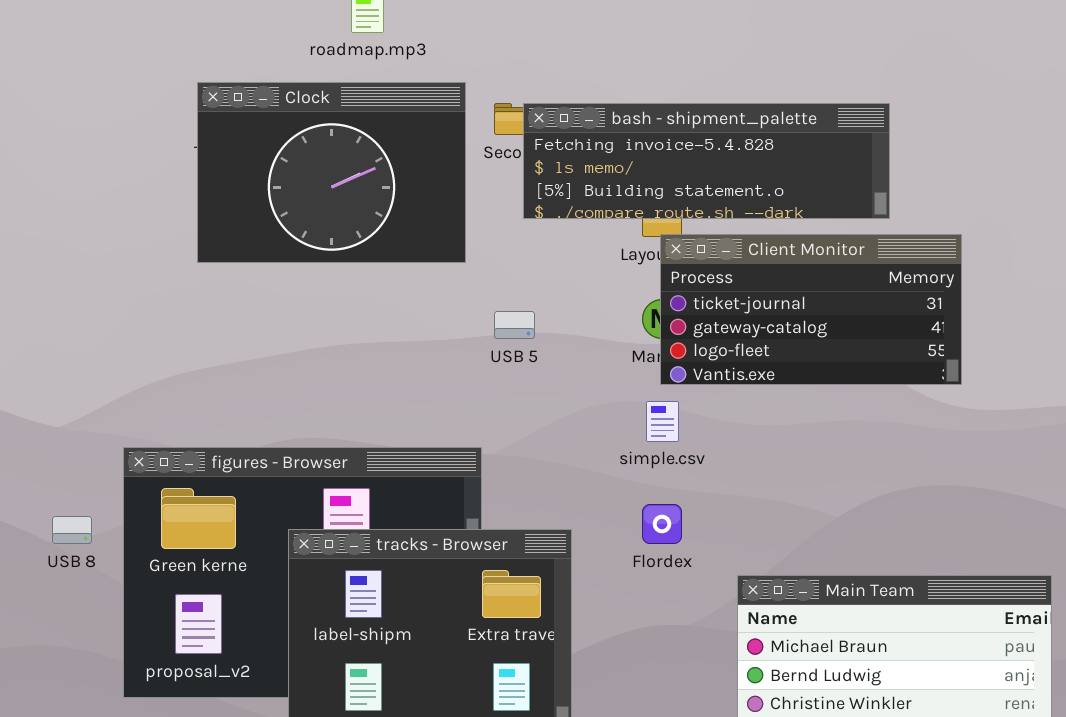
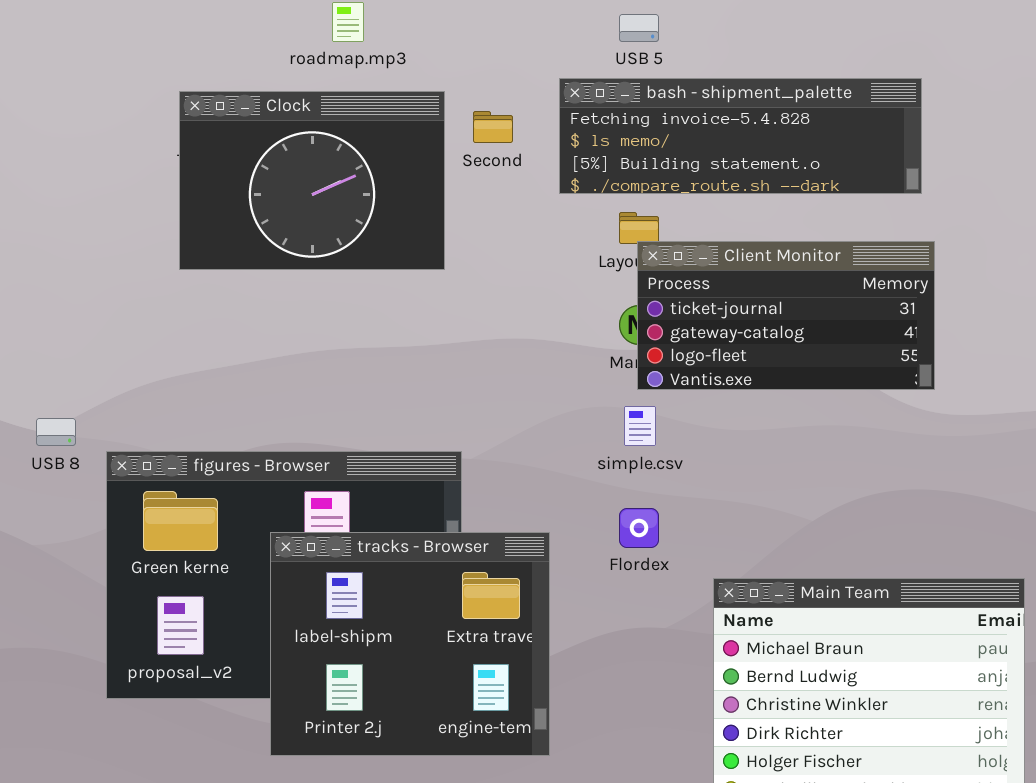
bash - shipment_palette: [523,103,890,219] -> [559,78,922,194], moved
USB 5: [494,311,535,339] -> [619,14,659,42], moved
USB 8: [52,516,92,544] -> [36,418,76,446], moved

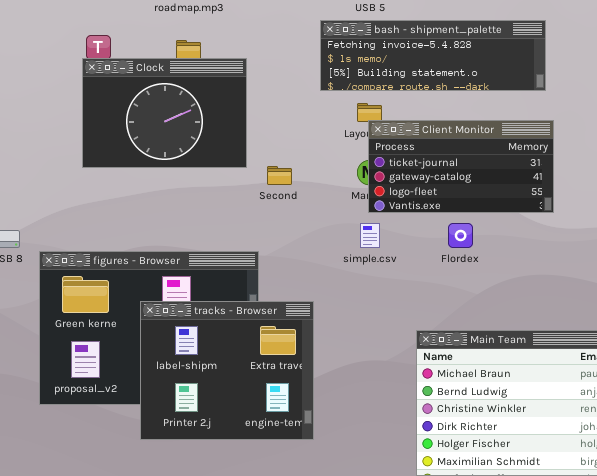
Clock: [179,91,445,270] -> [82,58,247,168], moved
Second: [473,111,513,143] -> [267,166,292,185], moved
Flordex: [619,508,659,548] -> [448,223,473,248], moved

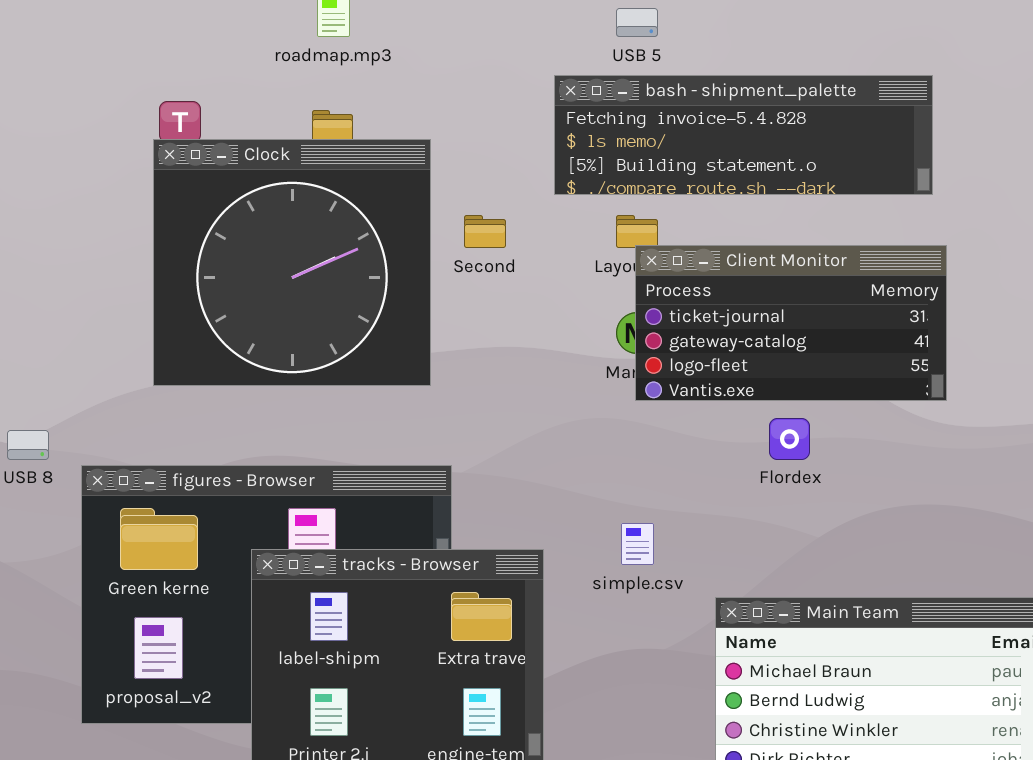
Clock: [82,58,247,168] -> [153,139,431,386], resized
Second: [267,166,292,185] -> [464,215,506,248], moved
simple.csv: [360,223,380,248] -> [621,523,654,565], moved

